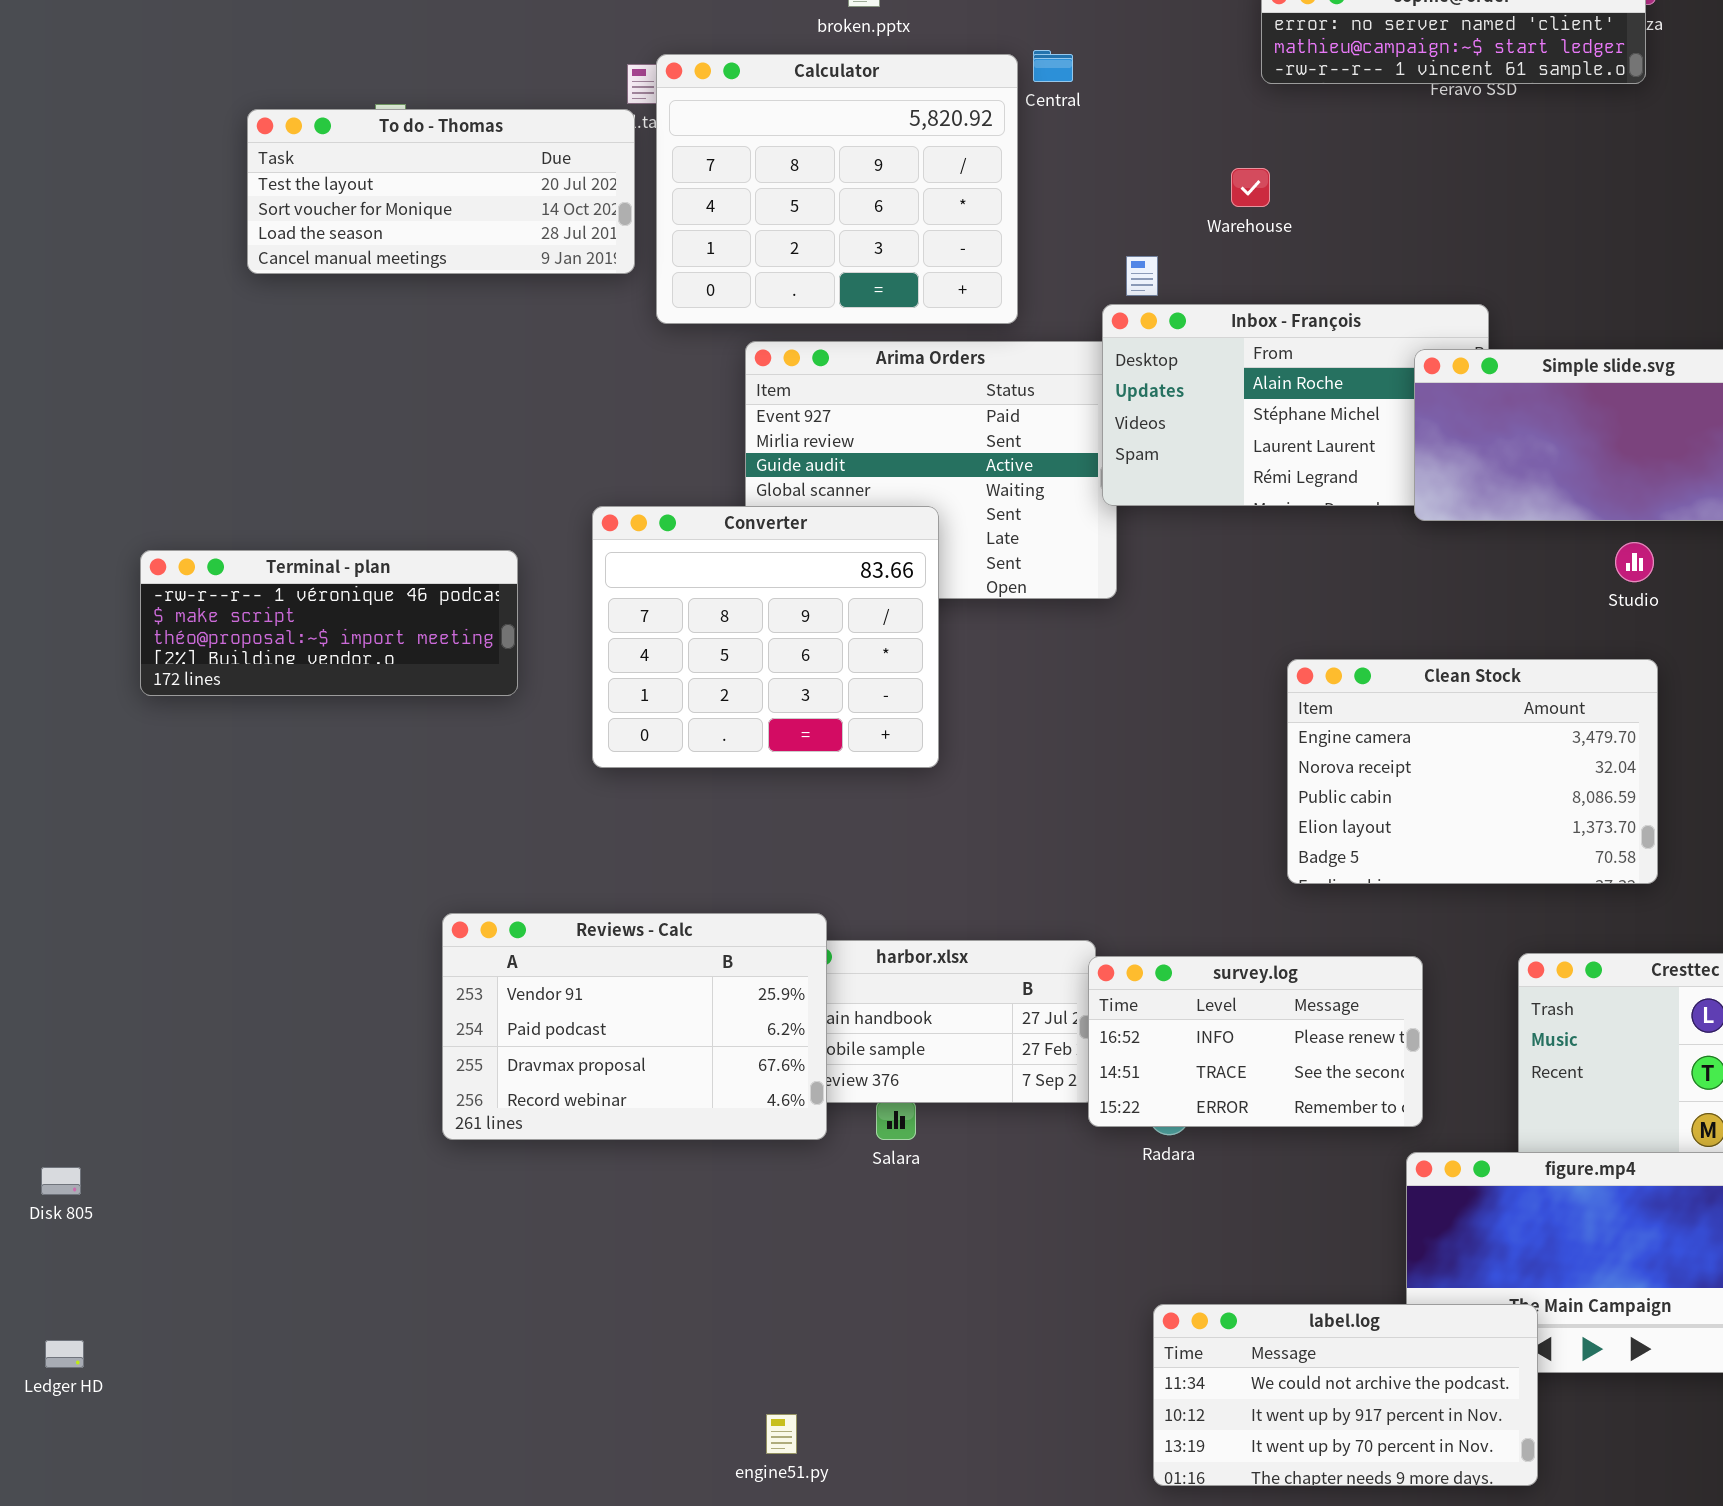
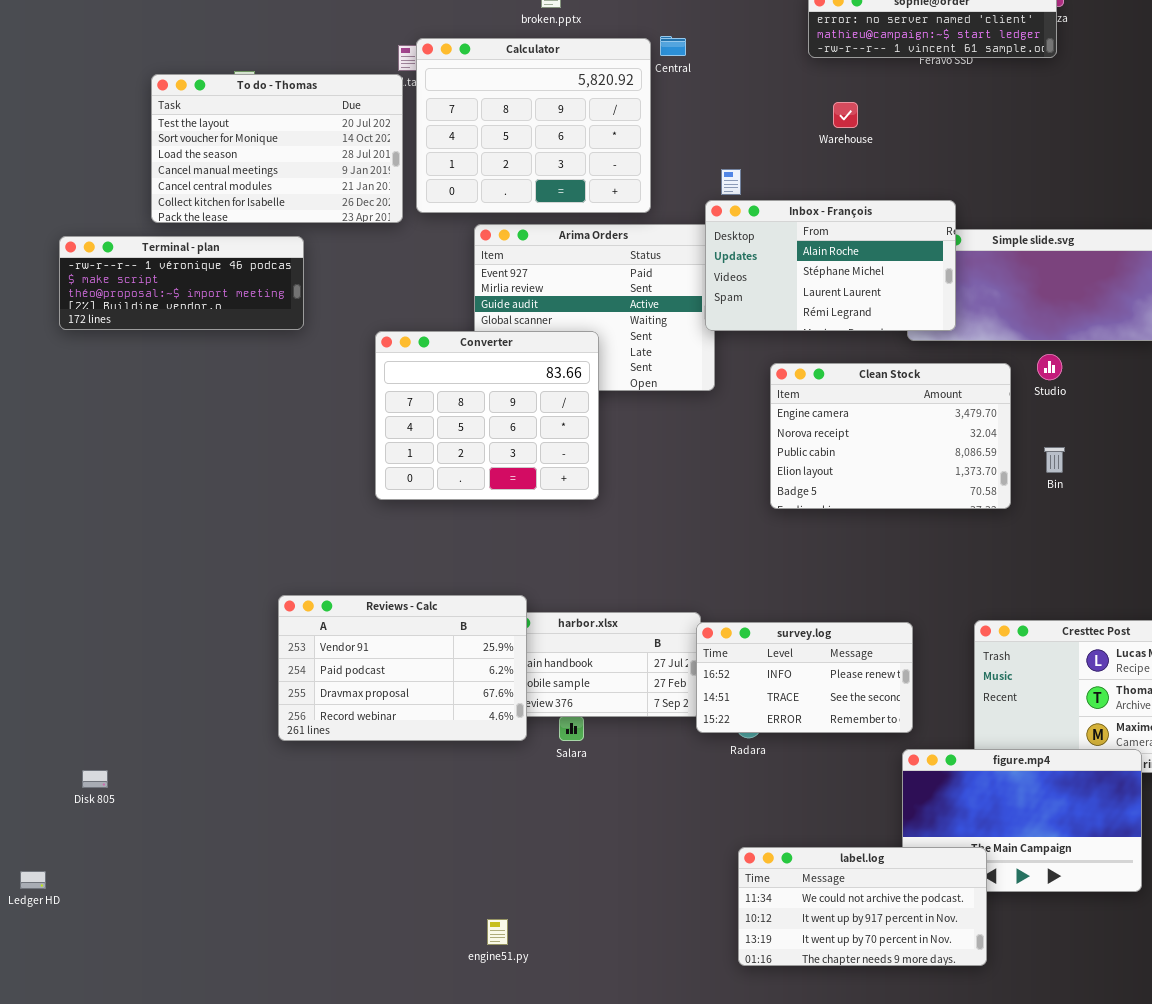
To do - Thomas: [247,109,635,274] -> [151,74,403,223], resized
Warehouse: [1231,168,1270,207] -> [833,102,858,128], moved
Inbox - François: [1102,304,1489,506] -> [705,200,956,331], raised
Terminal - plan: [140,550,518,696] -> [59,236,304,330], moved
Clean Stock: [1287,659,1658,884] -> [770,363,1011,509], moved
Disk 805: [41,1167,81,1195] -> [82,770,108,788], moved

